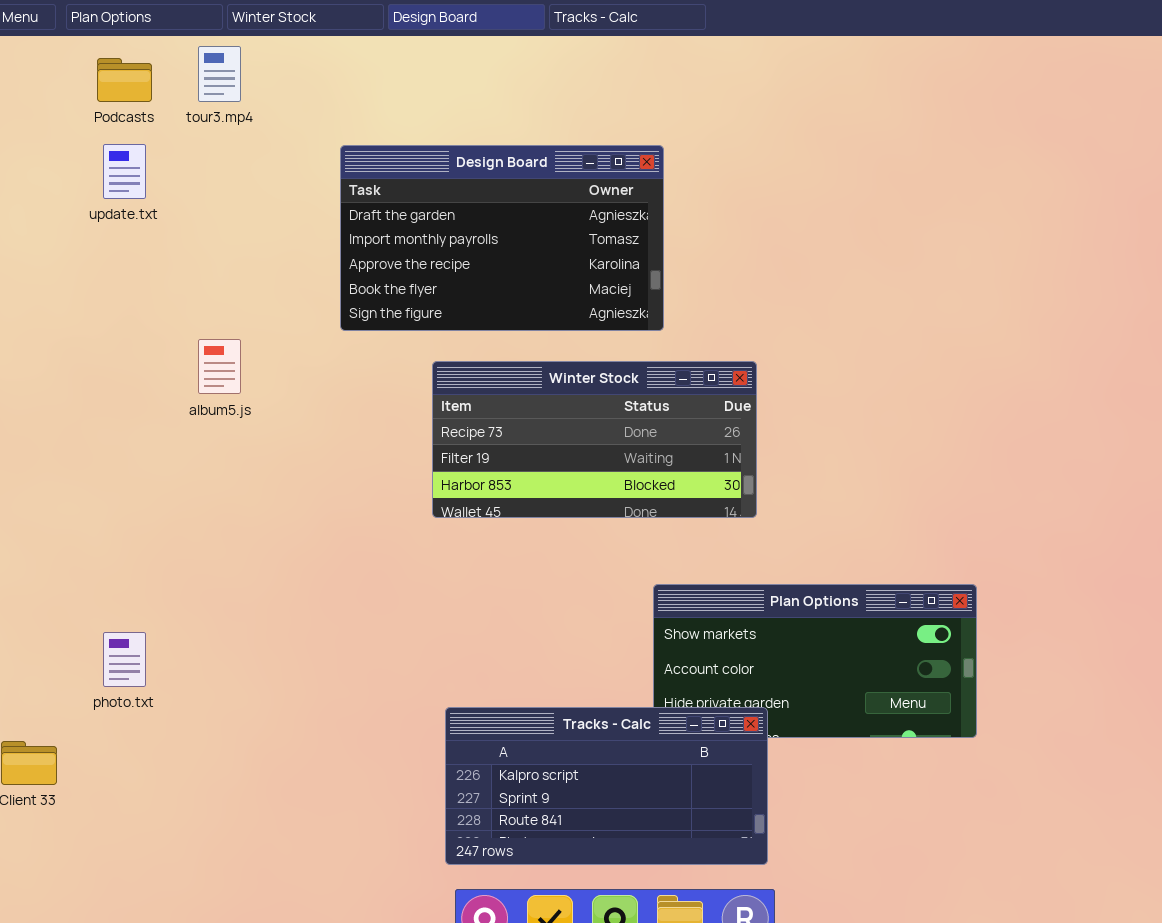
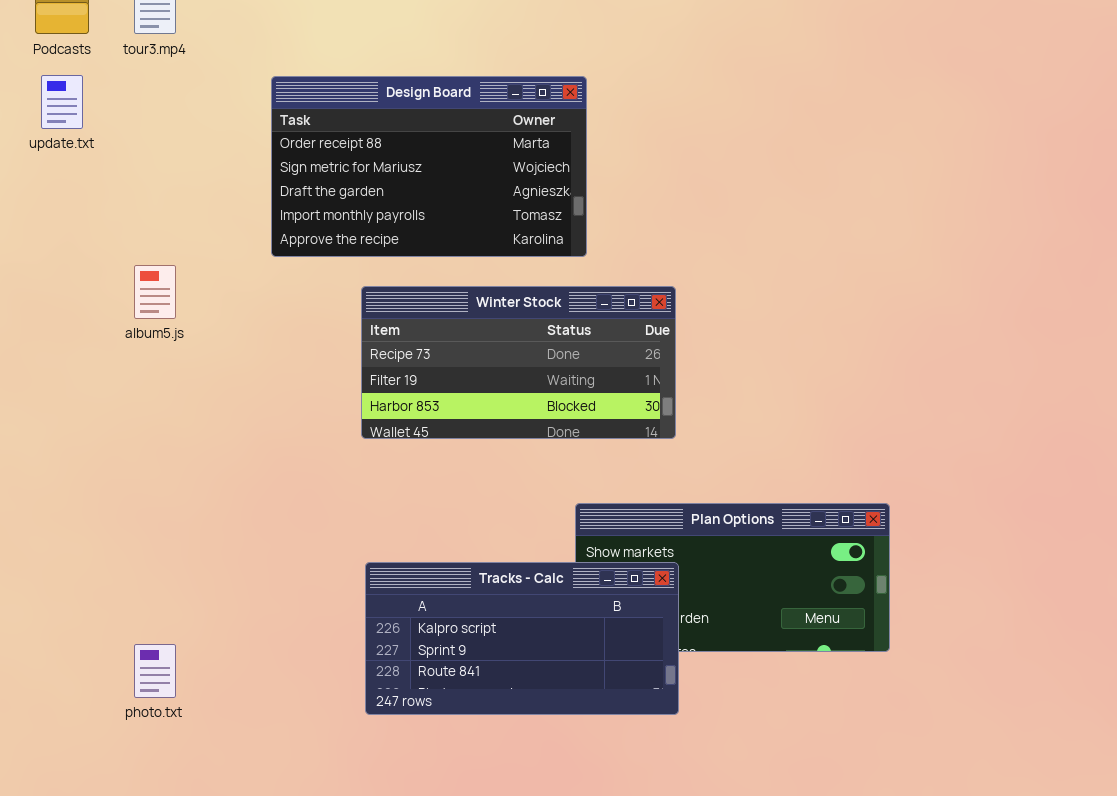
Design Board: [340,145,664,331] -> [271,76,587,257], scrolled up 2 rows
photo.txt: [103,632,146,687] -> [134,644,176,698], moved
Tracks - Calc: [445,707,768,865] -> [365,562,679,715], moved

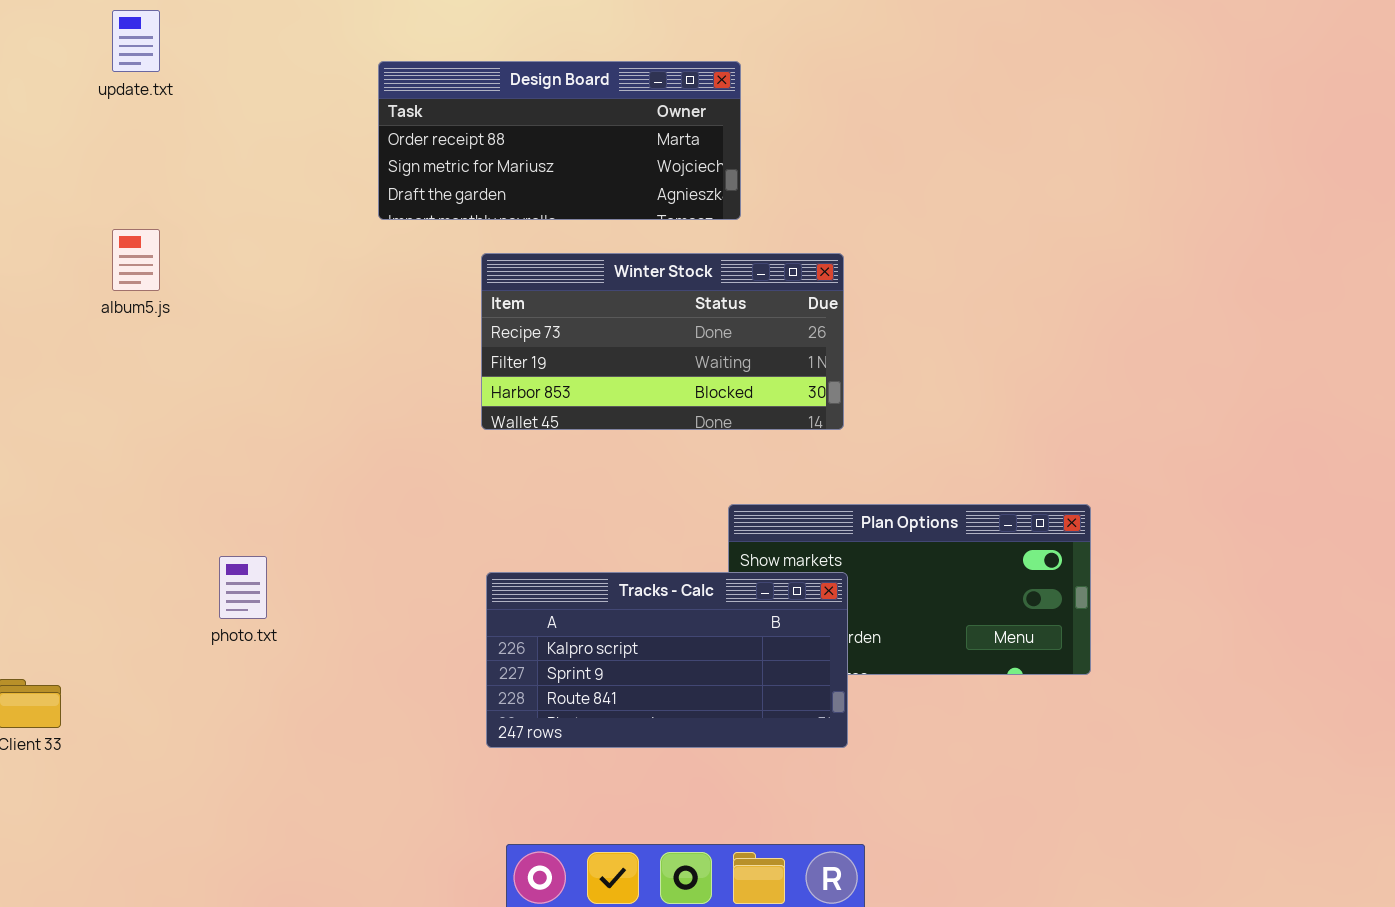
Design Board: [271,76,587,257] -> [378,61,741,220], resized
album5.js: [134,265,176,319] -> [112,229,160,291], moved
photo.txt: [134,644,176,698] -> [219,556,267,619], moved

